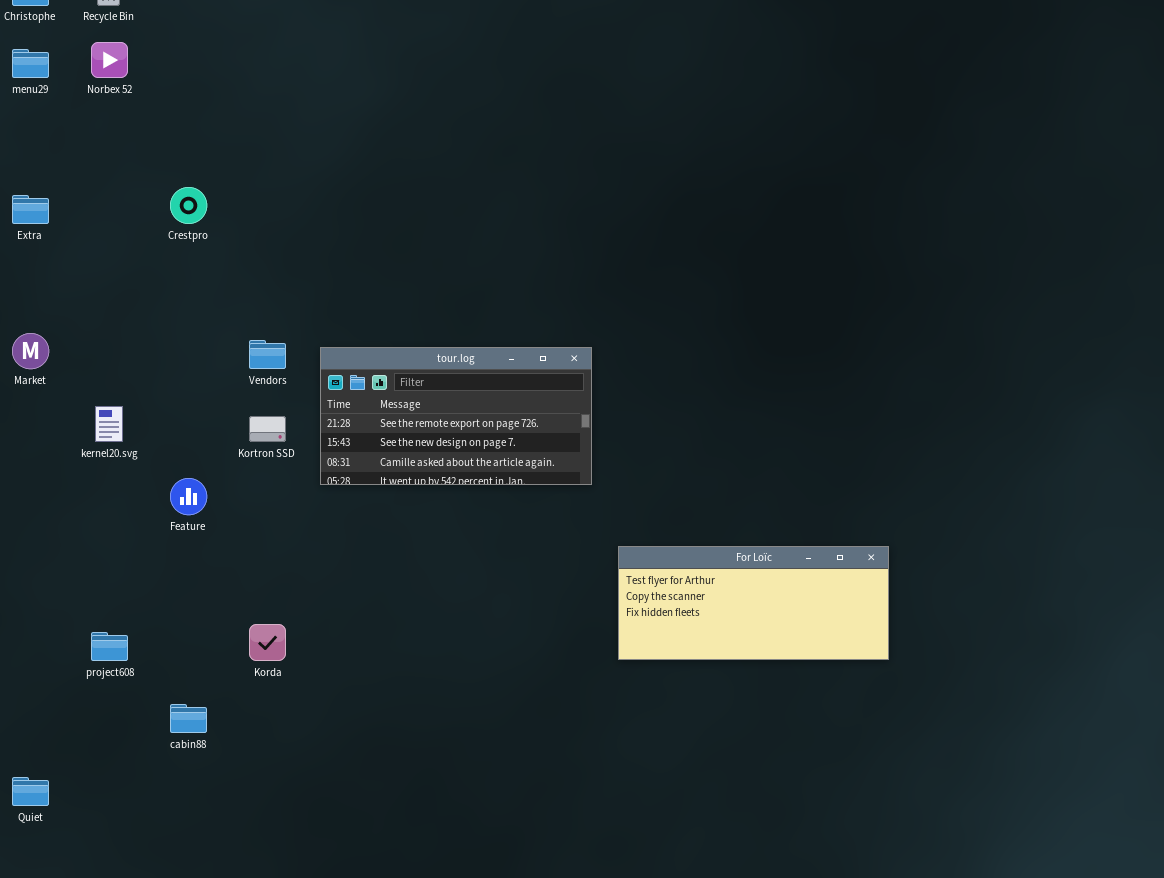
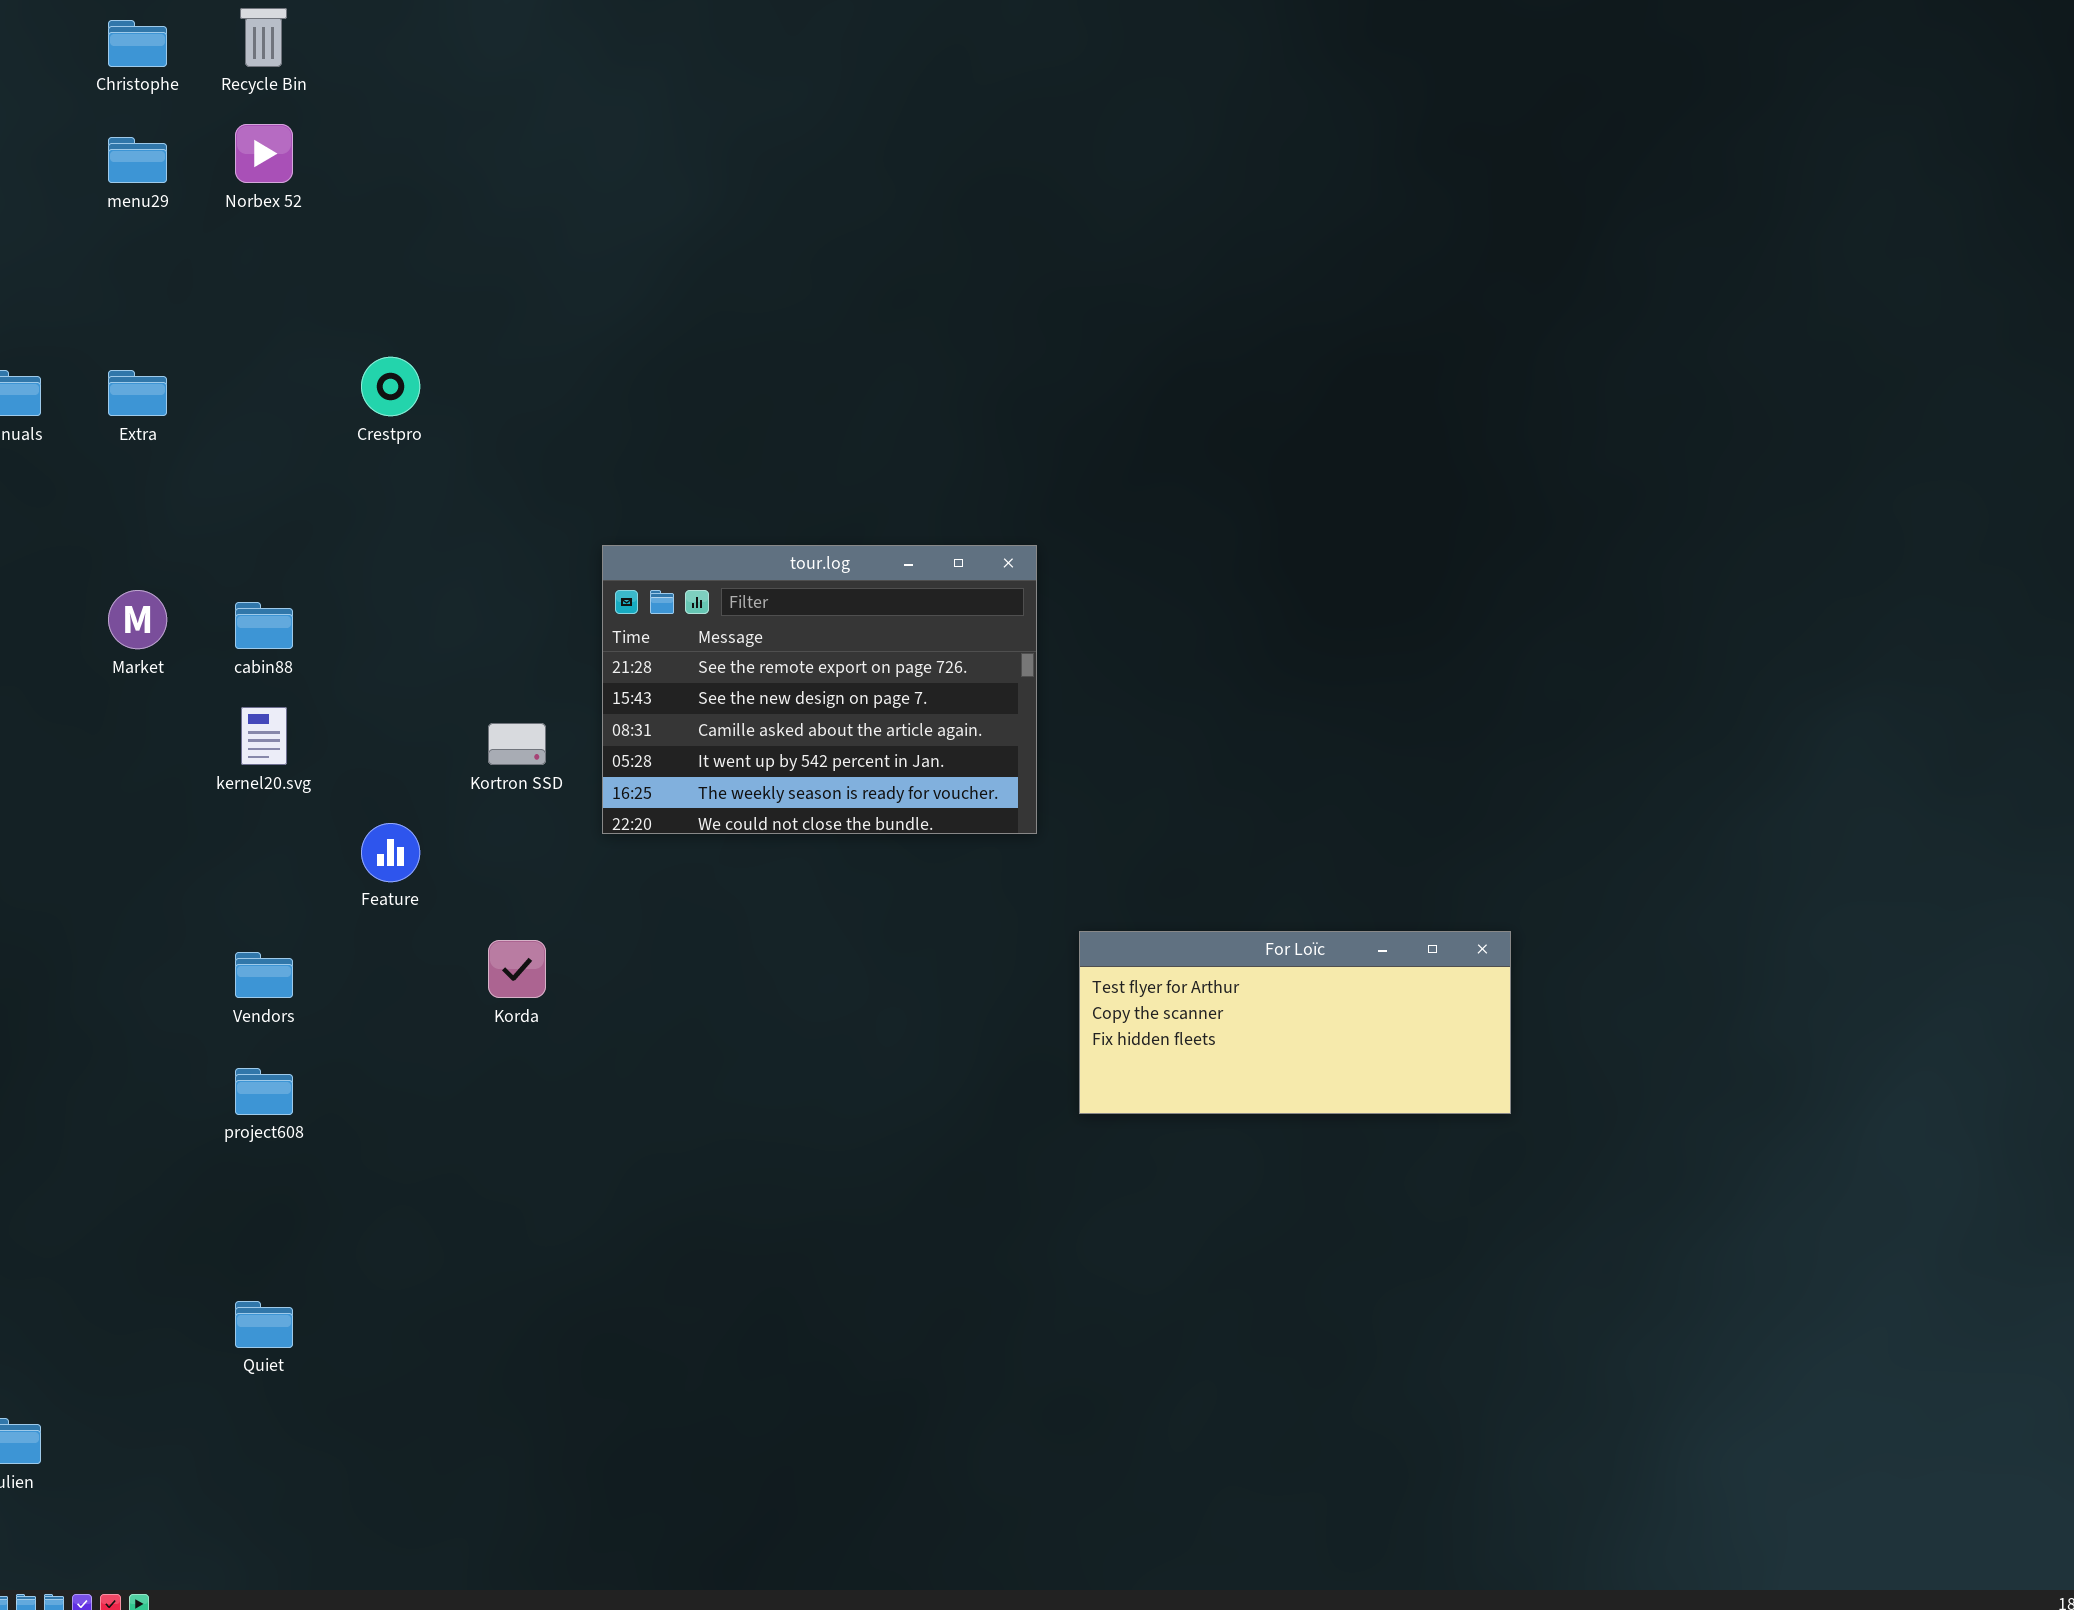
Vendors: [249,340,286,369] -> [235,952,293,998], moved
tour.log: [320,347,592,485] -> [602,545,1037,834], resized
Korda: [249,624,286,661] -> [488,940,546,998], moved
cabin88: [170,704,207,733] -> [235,602,293,649], moved
Quiet: [12,777,49,806] -> [235,1301,293,1348], moved

